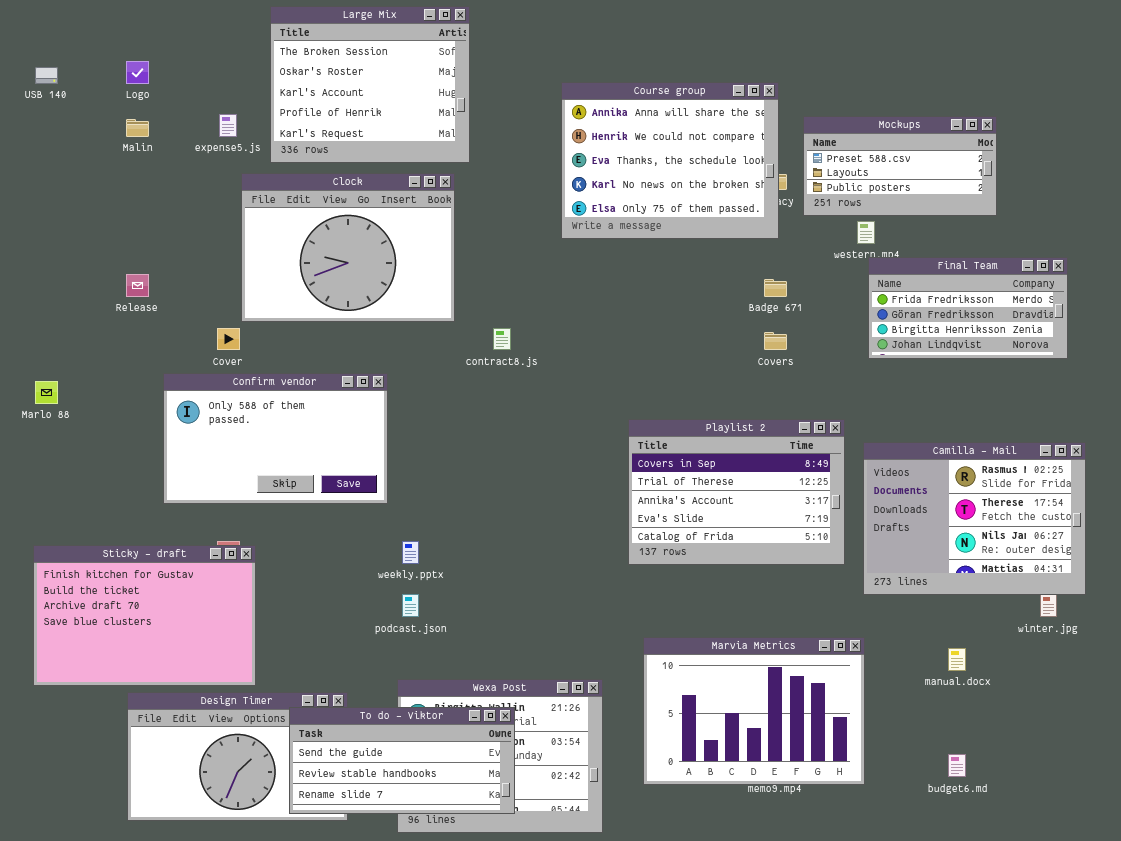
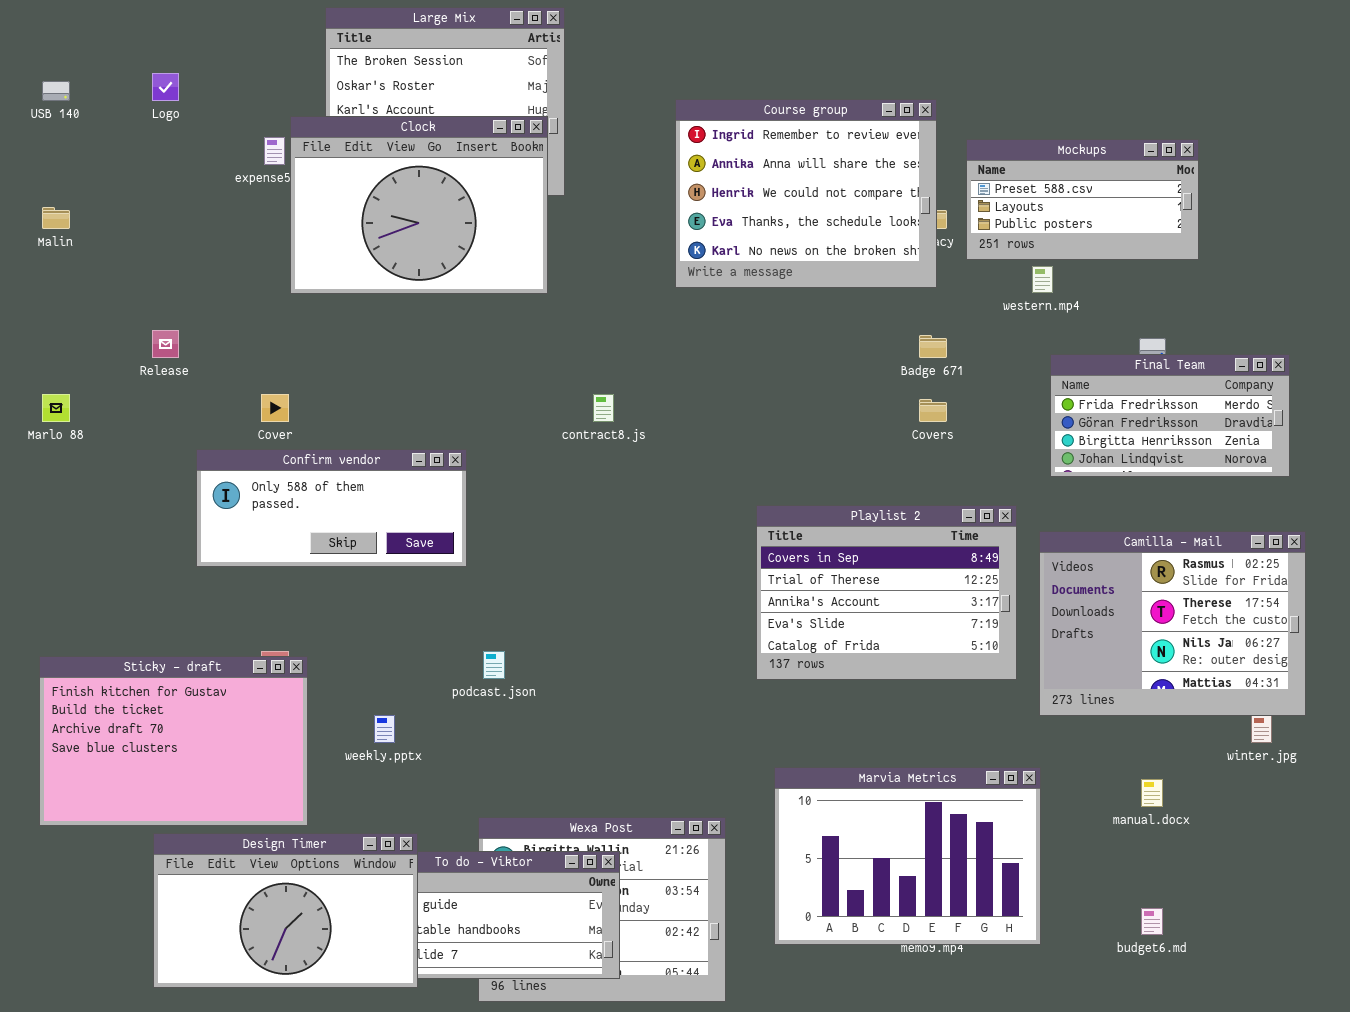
Course group: [561,82,779,239] -> [675,99,937,288], scrolled up 1 row
Malin: [126,119,149,137] -> [42,207,70,229], moved
Clock: [241,173,455,322] -> [290,116,548,294], moved
Final Team: [868,257,1068,359] -> [1050,354,1290,477], moved
Confirm vendor: [163,373,388,504] -> [196,449,467,567], resized
Marlo 88: [35,381,58,404] -> [42,394,70,422], moved
weekly.pptx: [402,541,419,564] -> [374,715,395,743], moved
podcast.json: [402,594,419,617] -> [483,651,505,679], moved
Design Timer: [127,692,348,821] -> [153,833,418,988], raised

